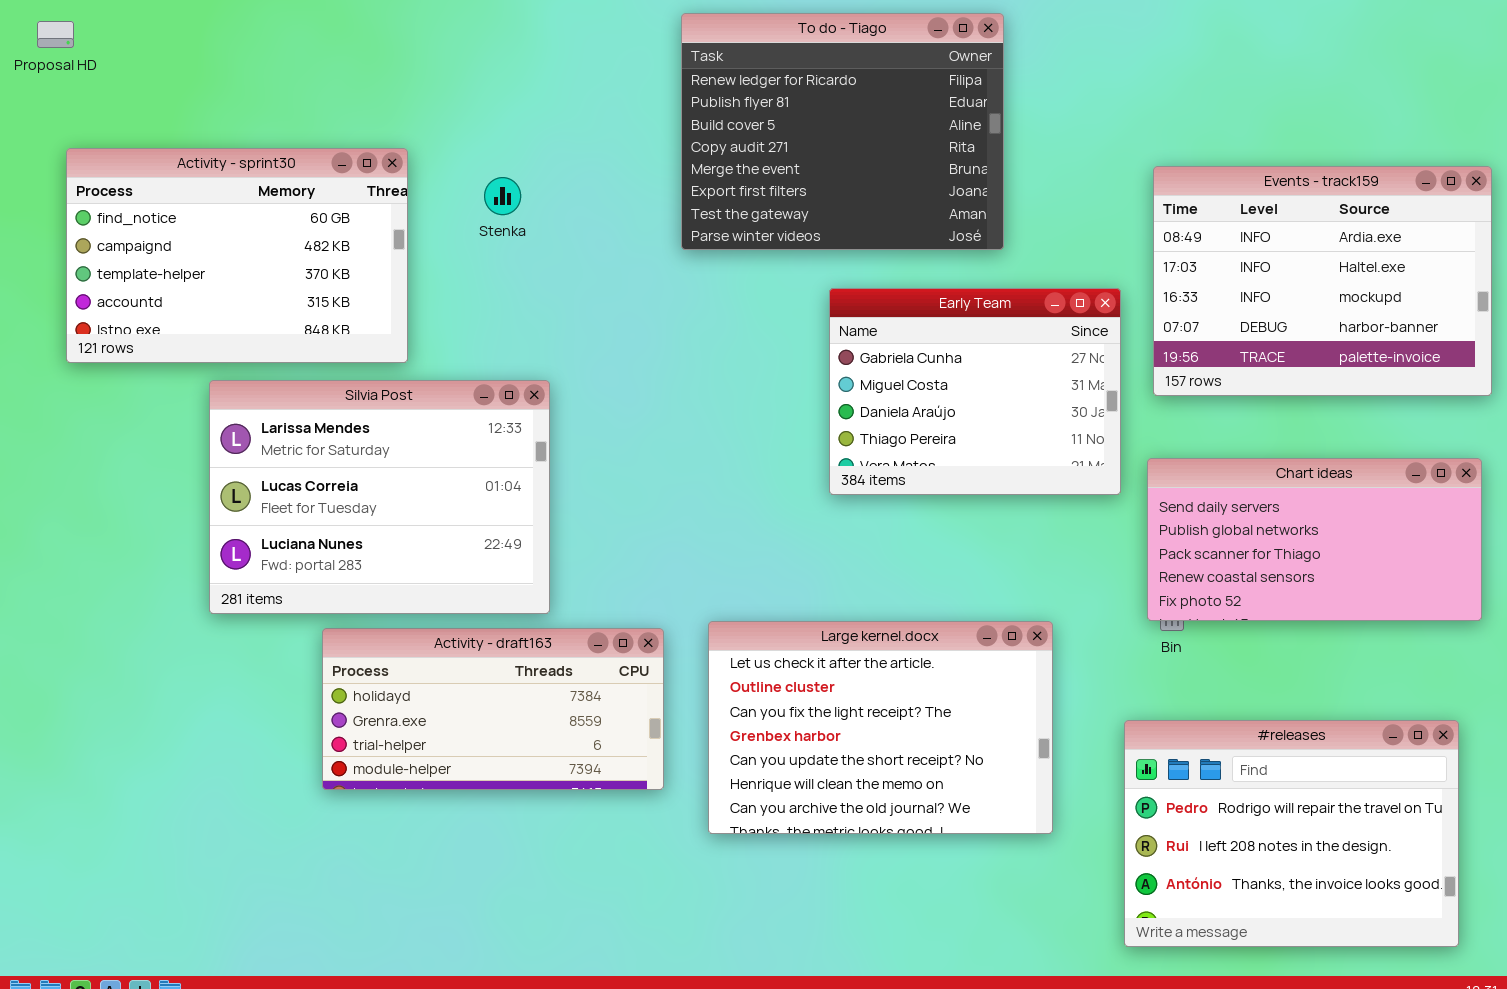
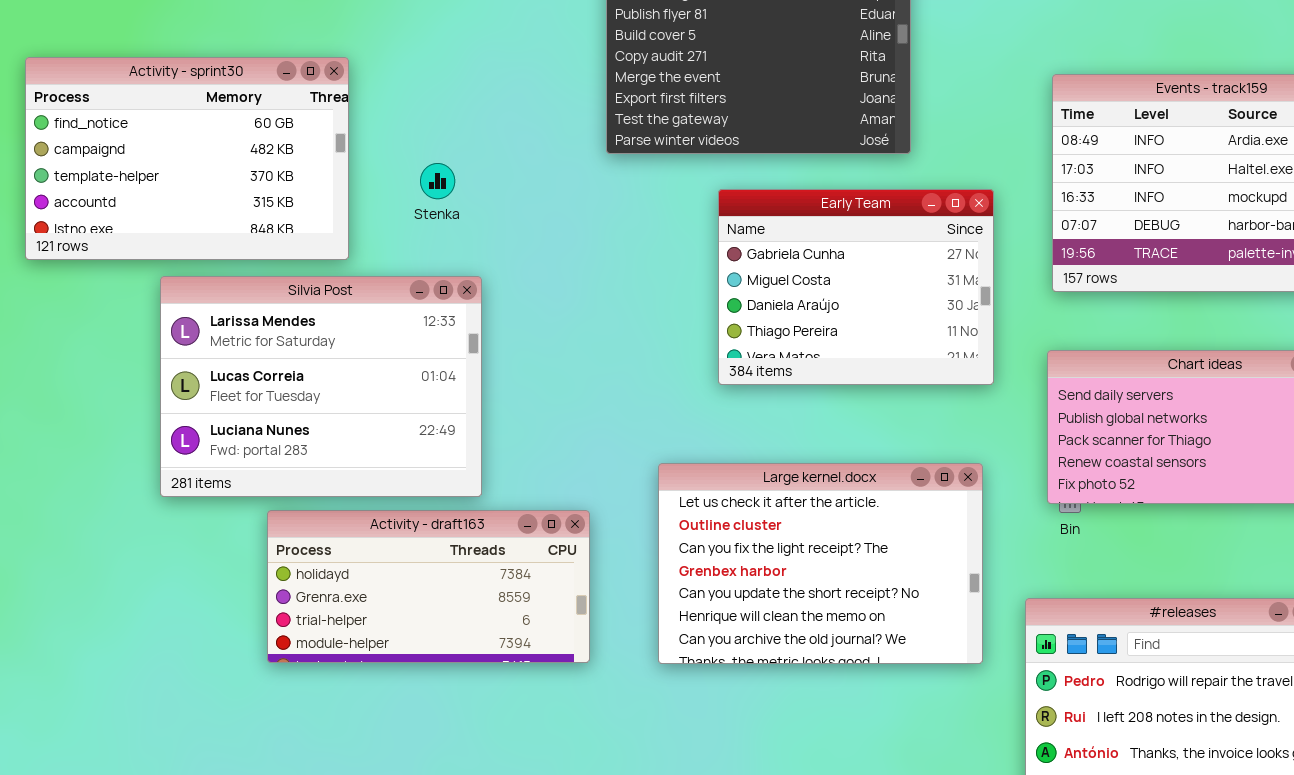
Stenka: [484,177,521,215] -> [420,163,455,199], moved
Early Team: [829,288,1121,495] -> [718,189,994,385], moved
Large kernel.docx: [708,621,1053,834] -> [658,463,983,664], moved

